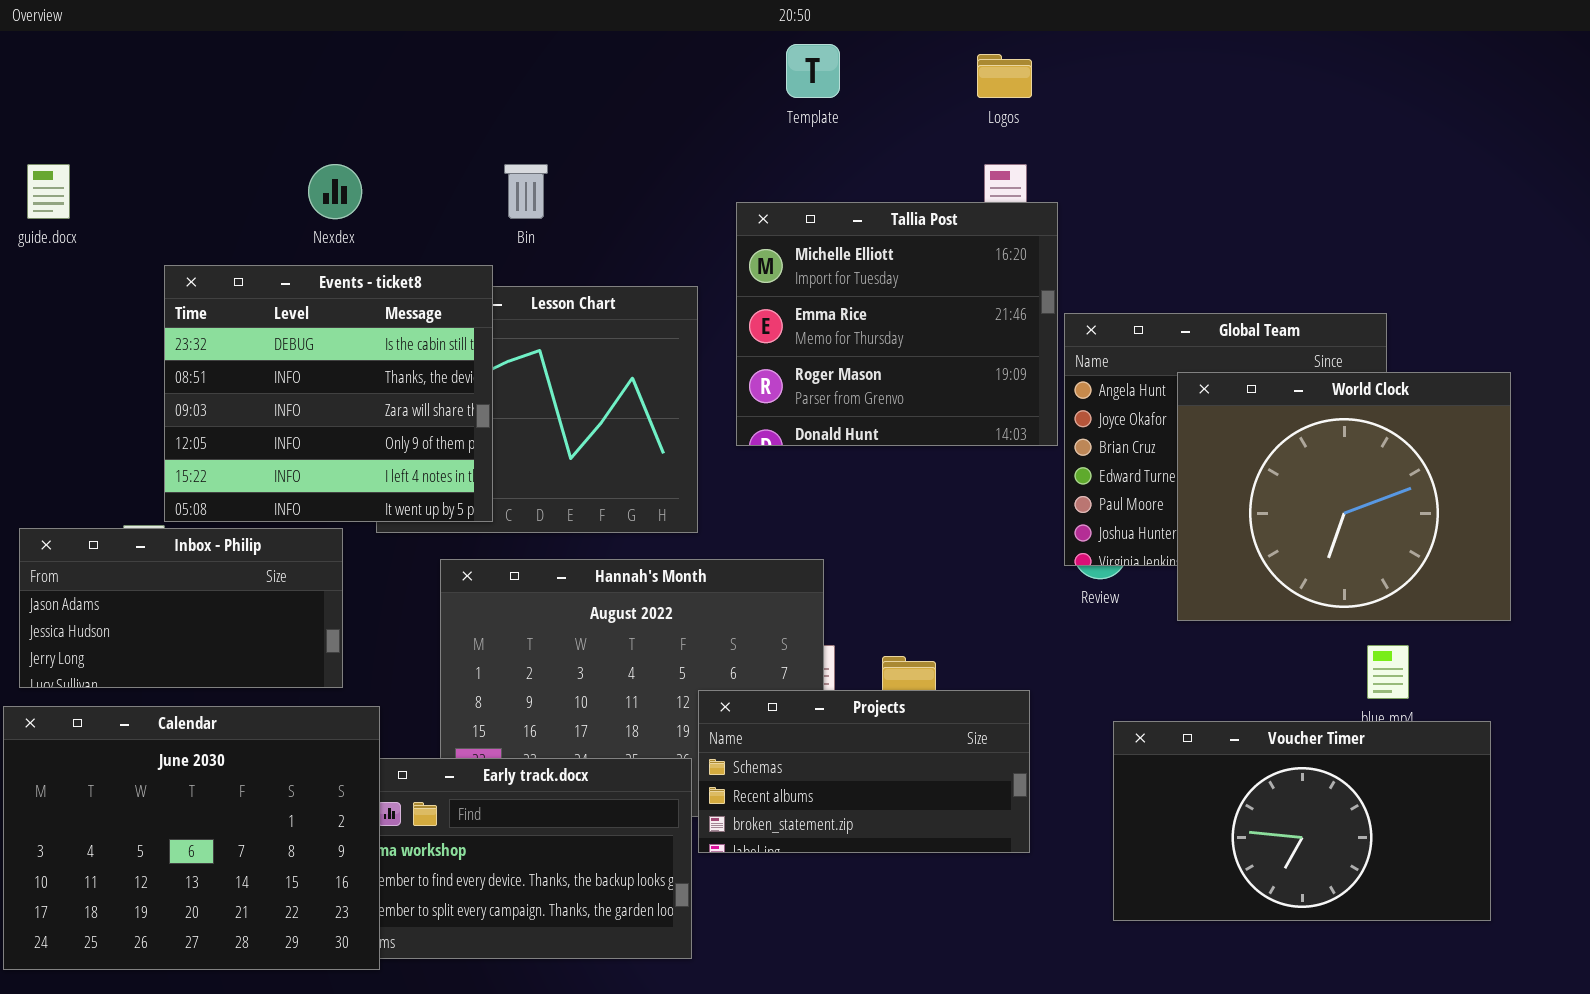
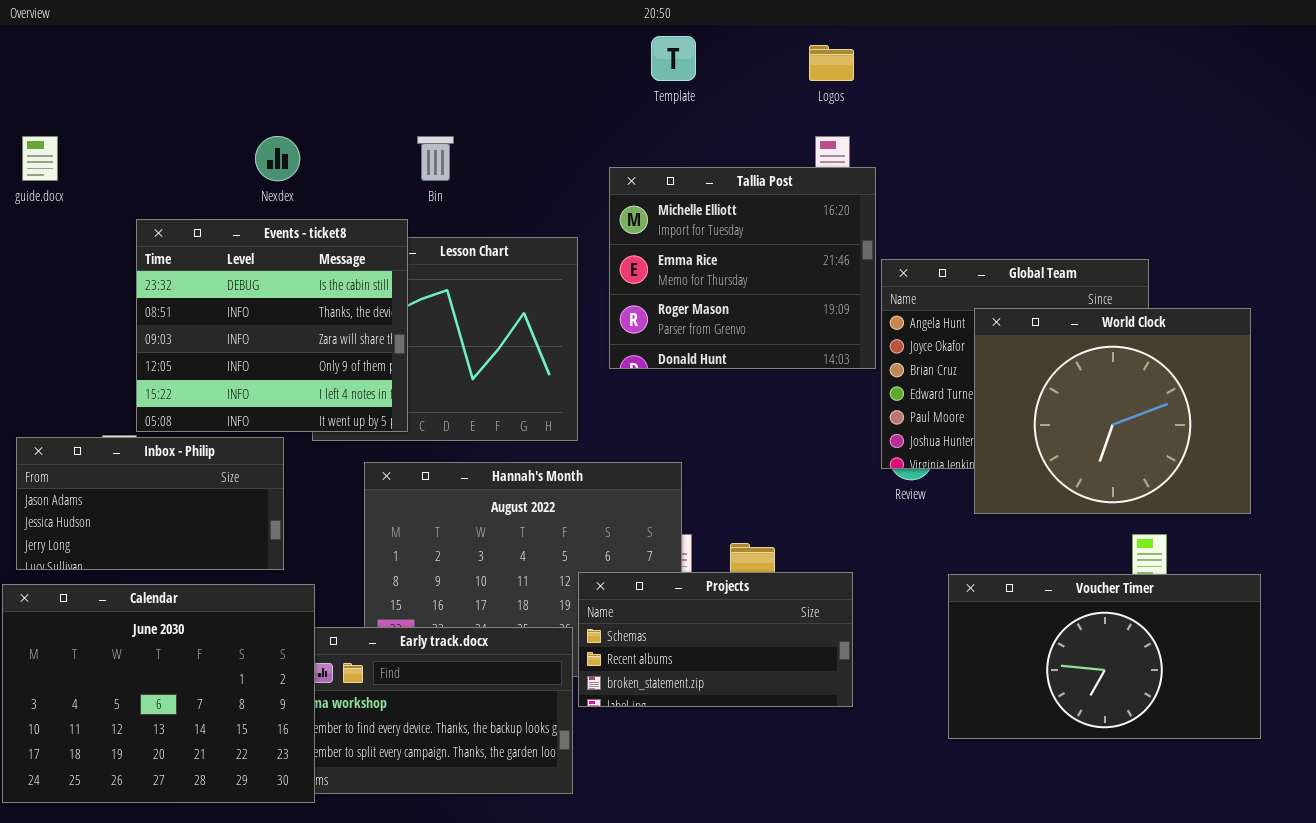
Voucher Timer: [1113,721,1491,921] -> [948,574,1261,739], moved

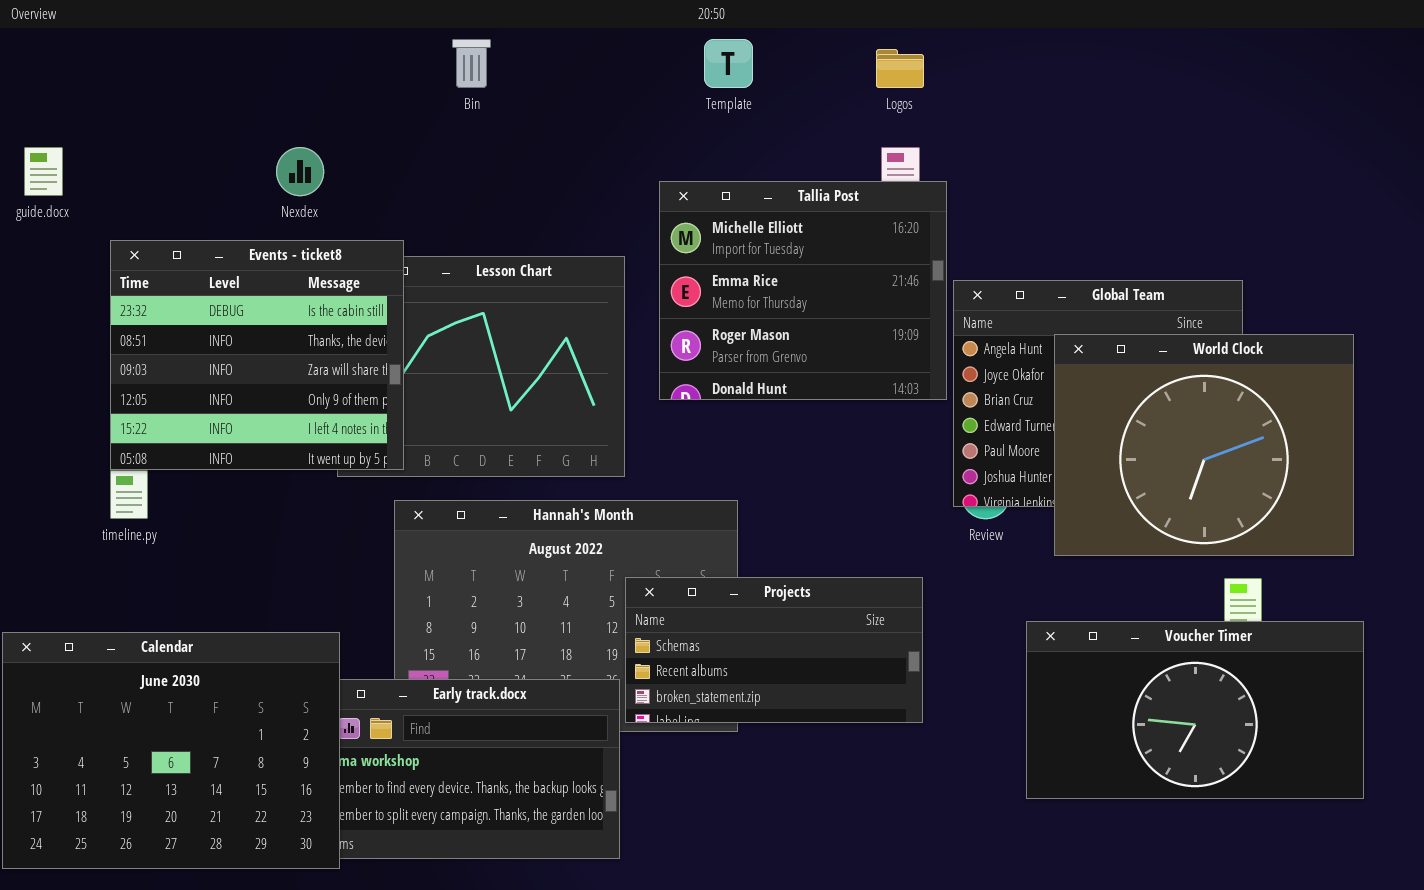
Bin: [417,136,454,181] -> [452,39,491,88], moved
Events - ticket8: [136,219,408,432] -> [110,240,404,470], moved
Inbox - Philip: [16,437,284,570] -> none, closed
Projects: [578,572,853,707] -> [625,577,923,723], moved

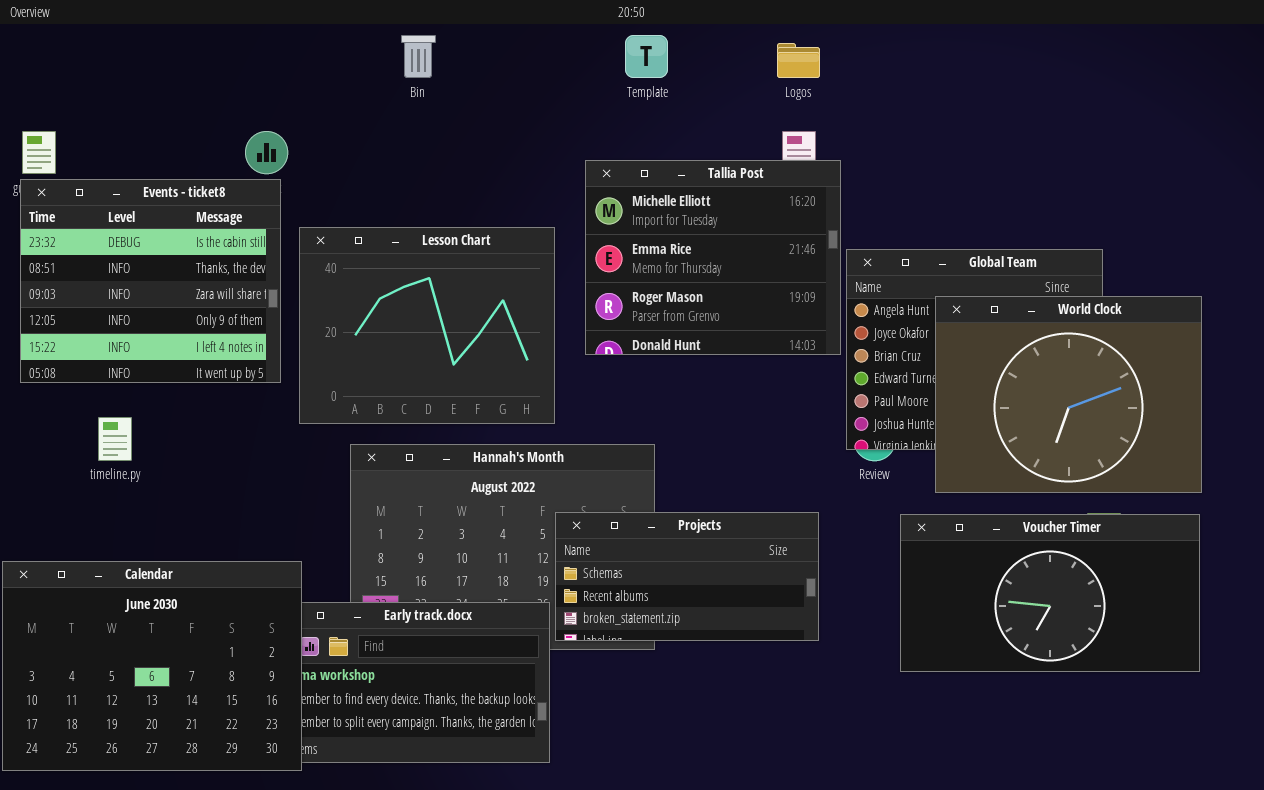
Events - ticket8: [110,240,404,470] -> [20,179,281,383], moved
Voucher Timer: [1026,621,1364,799] -> [900,514,1200,672], moved

